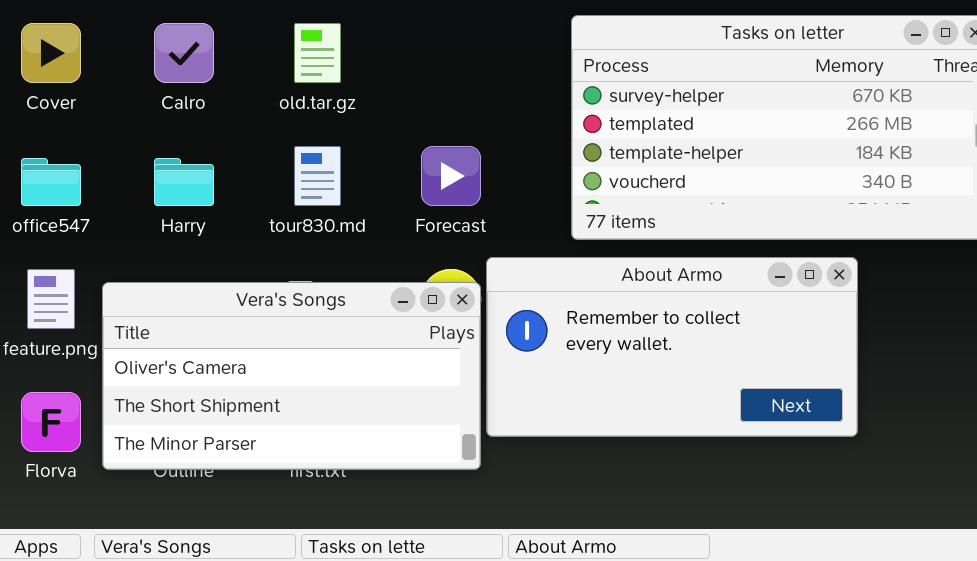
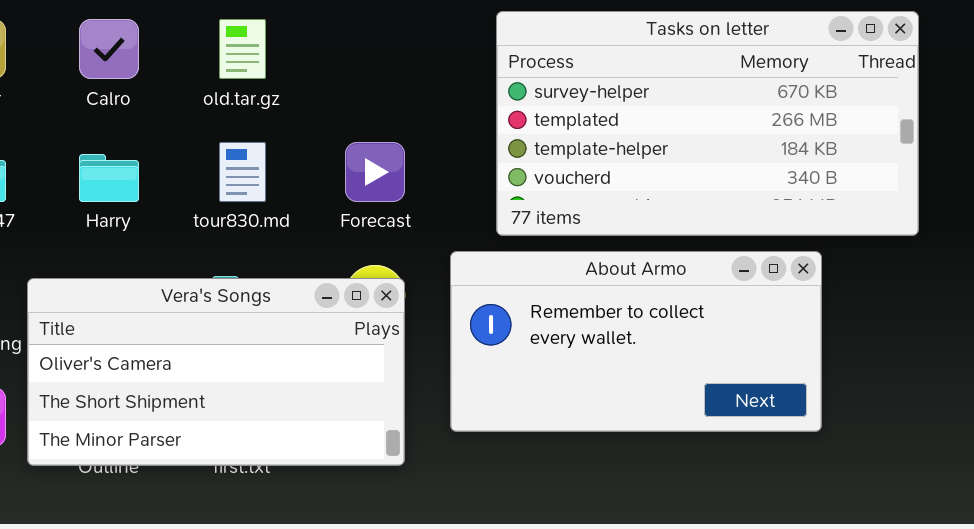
About Armo: [486,257,858,437] -> [450,251,822,432], moved

